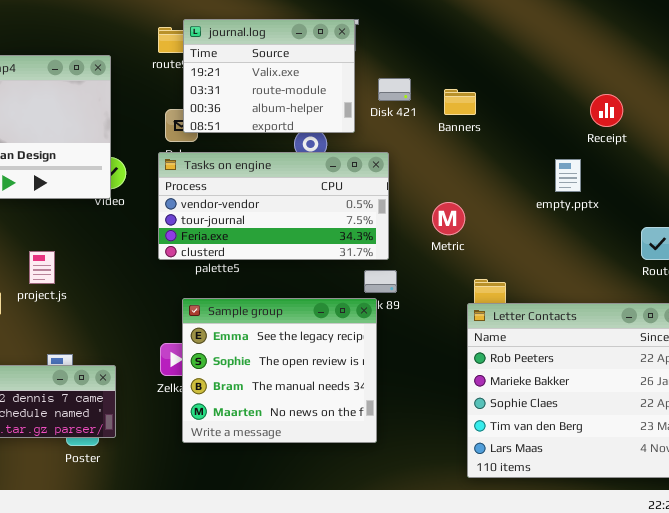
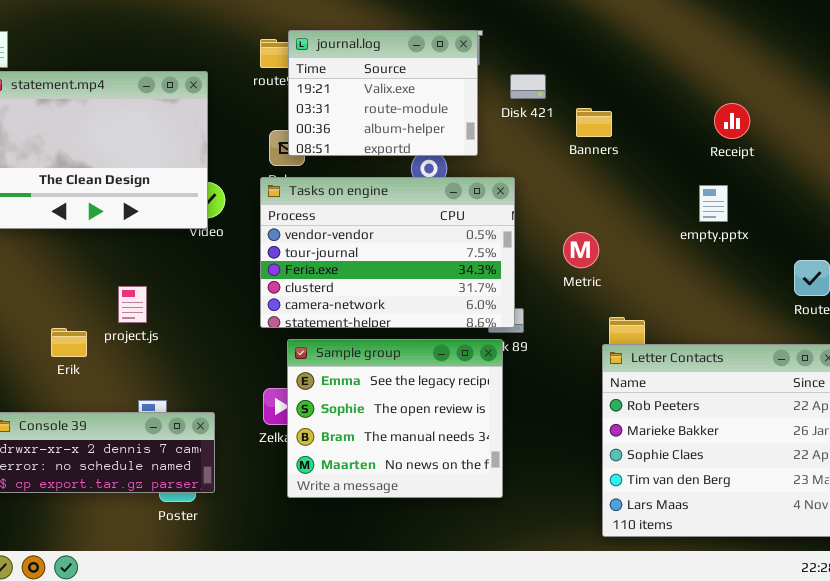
Disk 421: [378,78,411,101] -> [510,74,546,99], moved
Receipt: [590,94,623,127] -> [714,103,750,139], moved
Tasks on engine: [158,152,389,260] -> [260,177,515,328], resized

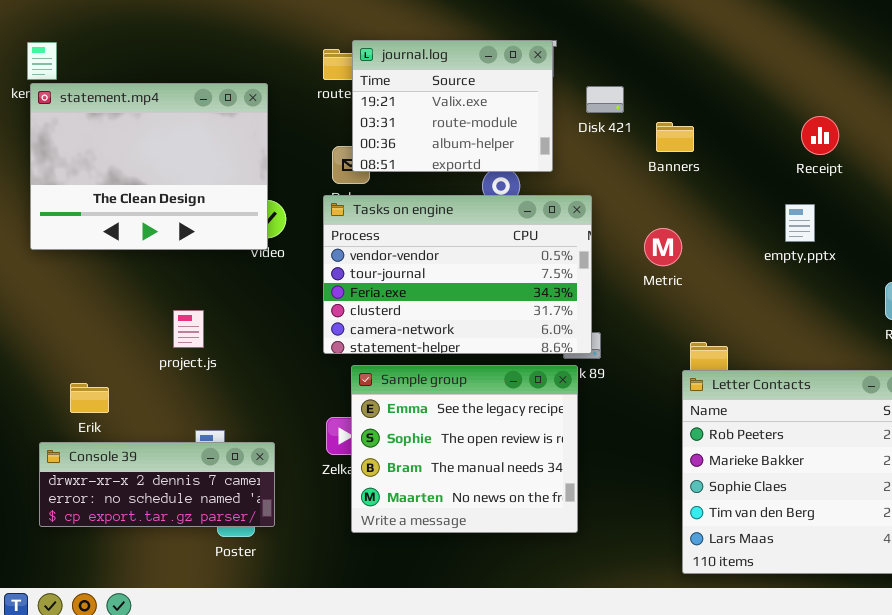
Metric: [563,232,599,268] -> [644,228,682,266], moved
Erik: [51,328,87,357] -> [70,383,109,413], moved

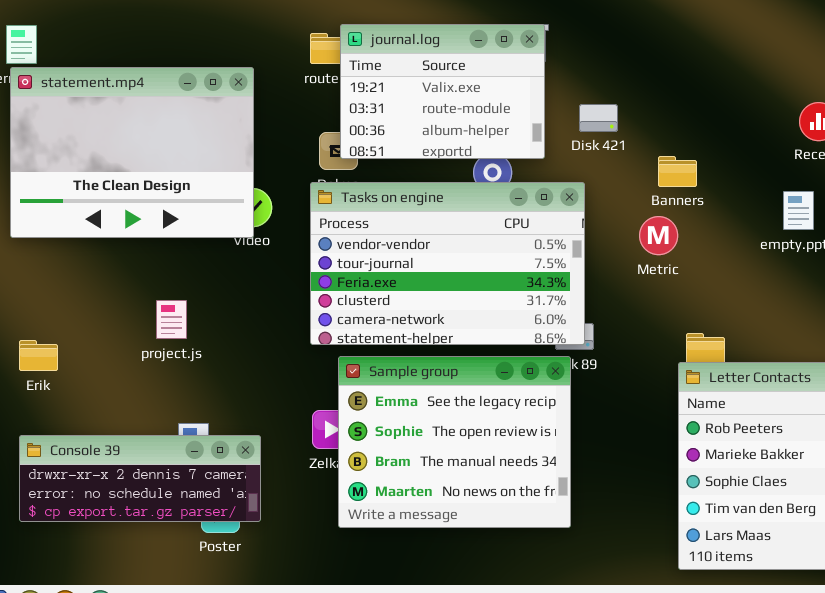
Disk 421: [586,86,624,113] -> [579,104,618,132], moved
Banners: [656,122,694,152] -> [658,156,697,187], moved
Erik: [70,383,109,413] -> [19,340,58,371], moved

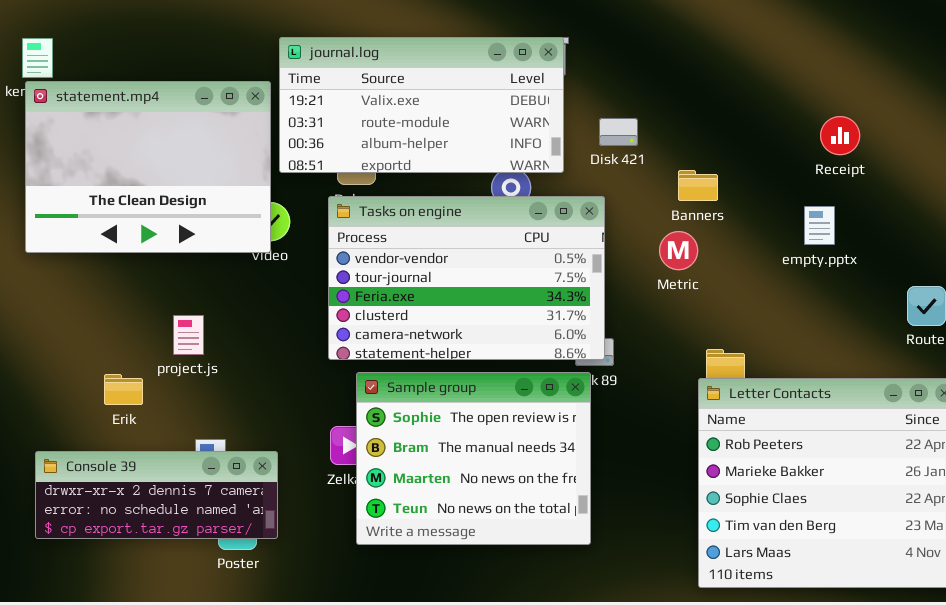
journal.log: [340,24,545,159] -> [279,37,564,173], resized
Erik: [19,340,58,371] -> [104,374,143,405], moved
Sample group: [338,356,571,528] -> [356,372,591,545], scrolled down 1 row

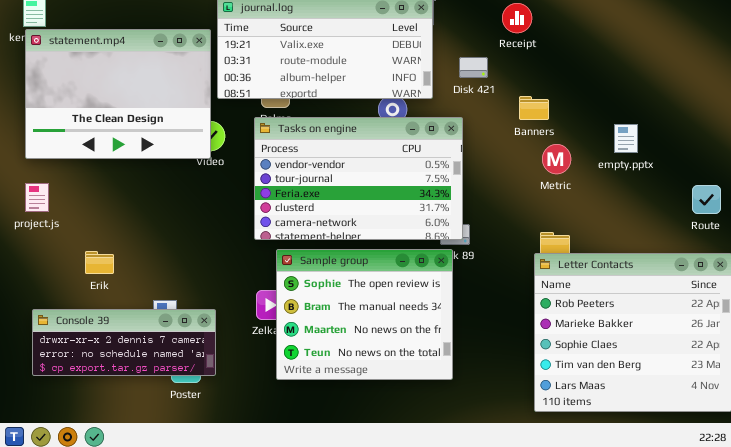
Receipt: [820,116,860,155] -> [502,3,532,33], moved
Metric: [659,231,698,270] -> [542,144,571,174], moved
project.js: [173,315,204,355] -> [25,183,49,212], moved

